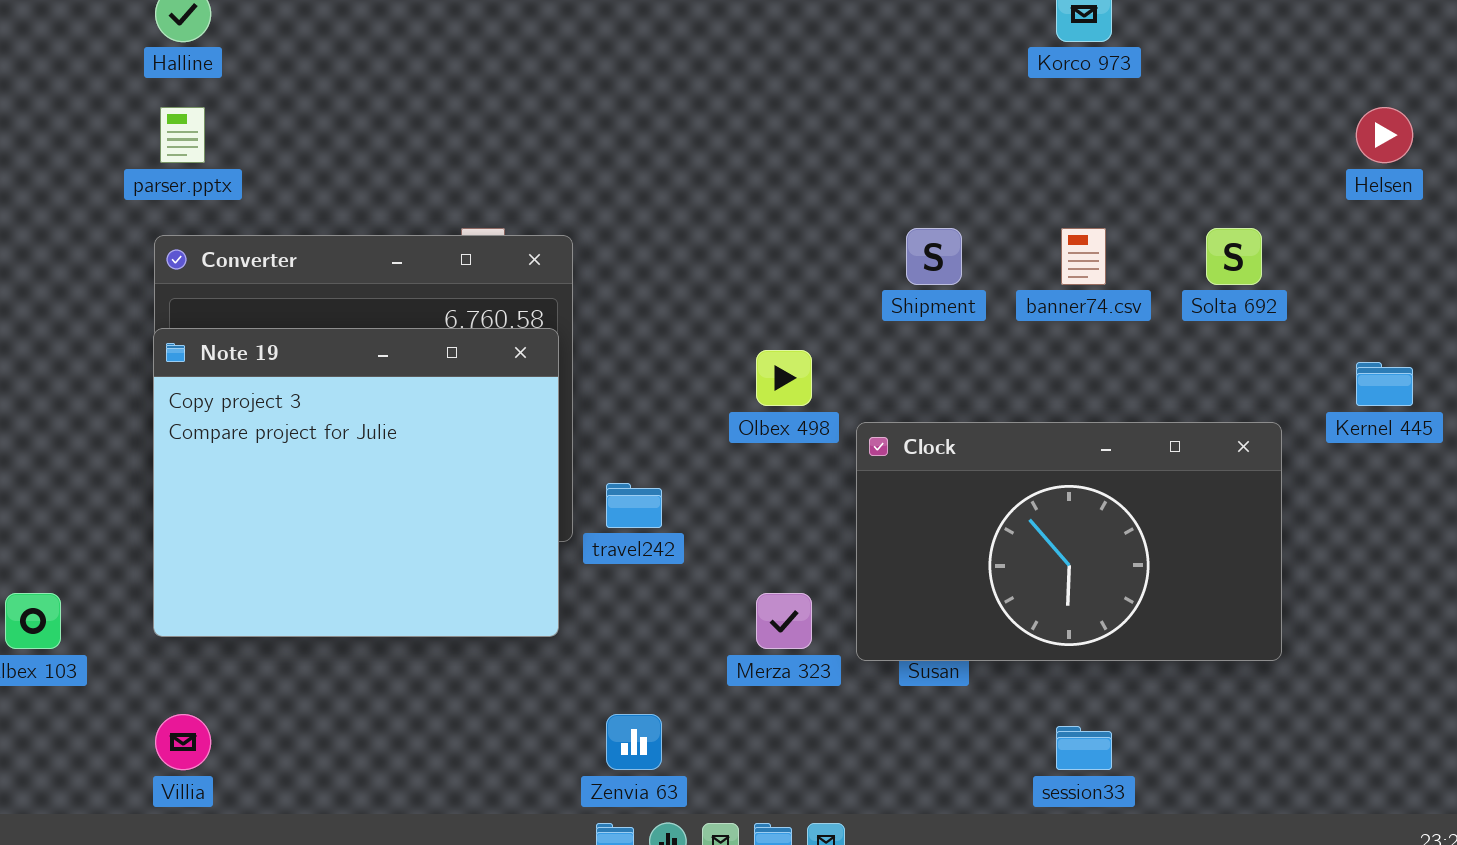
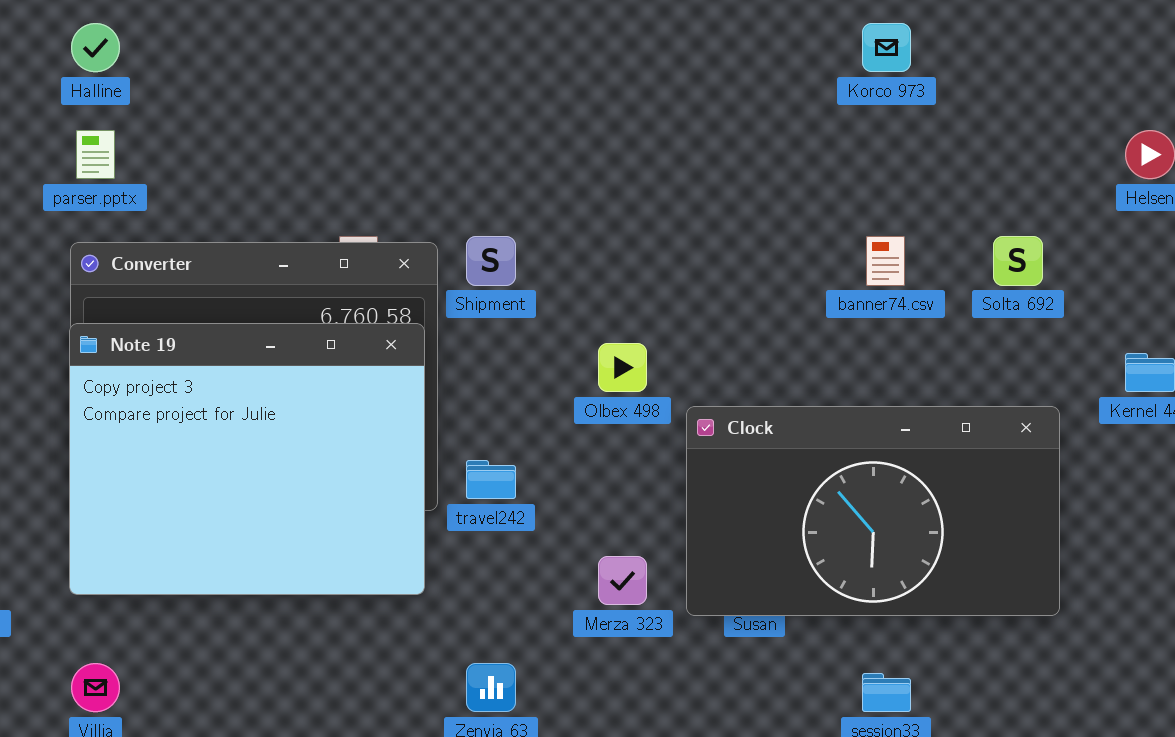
Shipment: [906,228,962,285] -> [466,236,516,286], moved

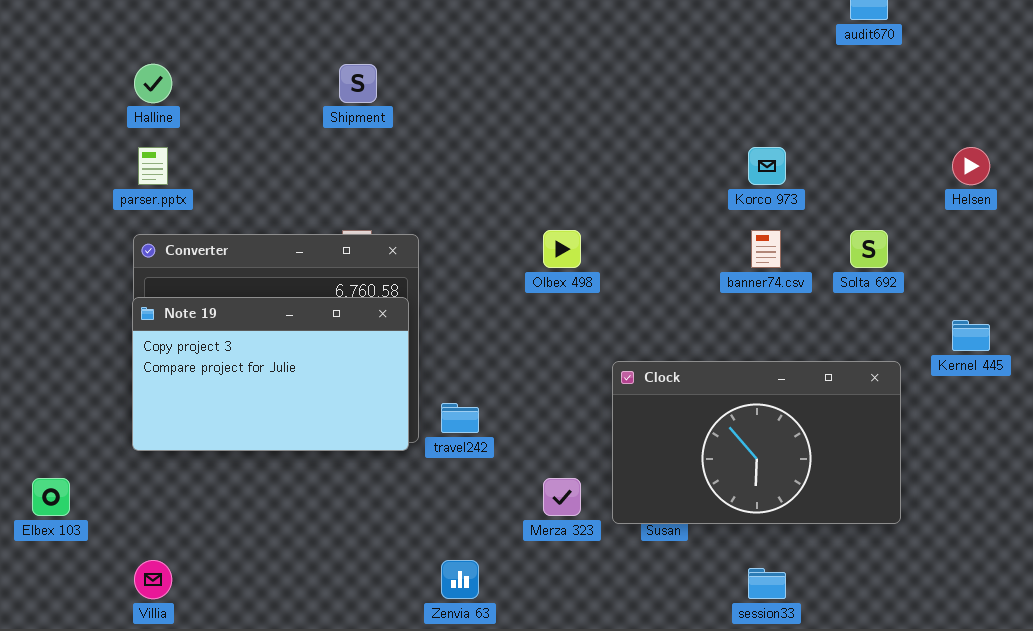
Korco 973: [862,23,911,72] -> [748,147,786,185], moved
Shipment: [466,236,516,286] -> [339,64,377,103], moved
Note 19: [69,323,425,595] -> [132,297,409,451], resized
Olbex 498: [598,343,647,392] -> [543,230,581,268], moved

